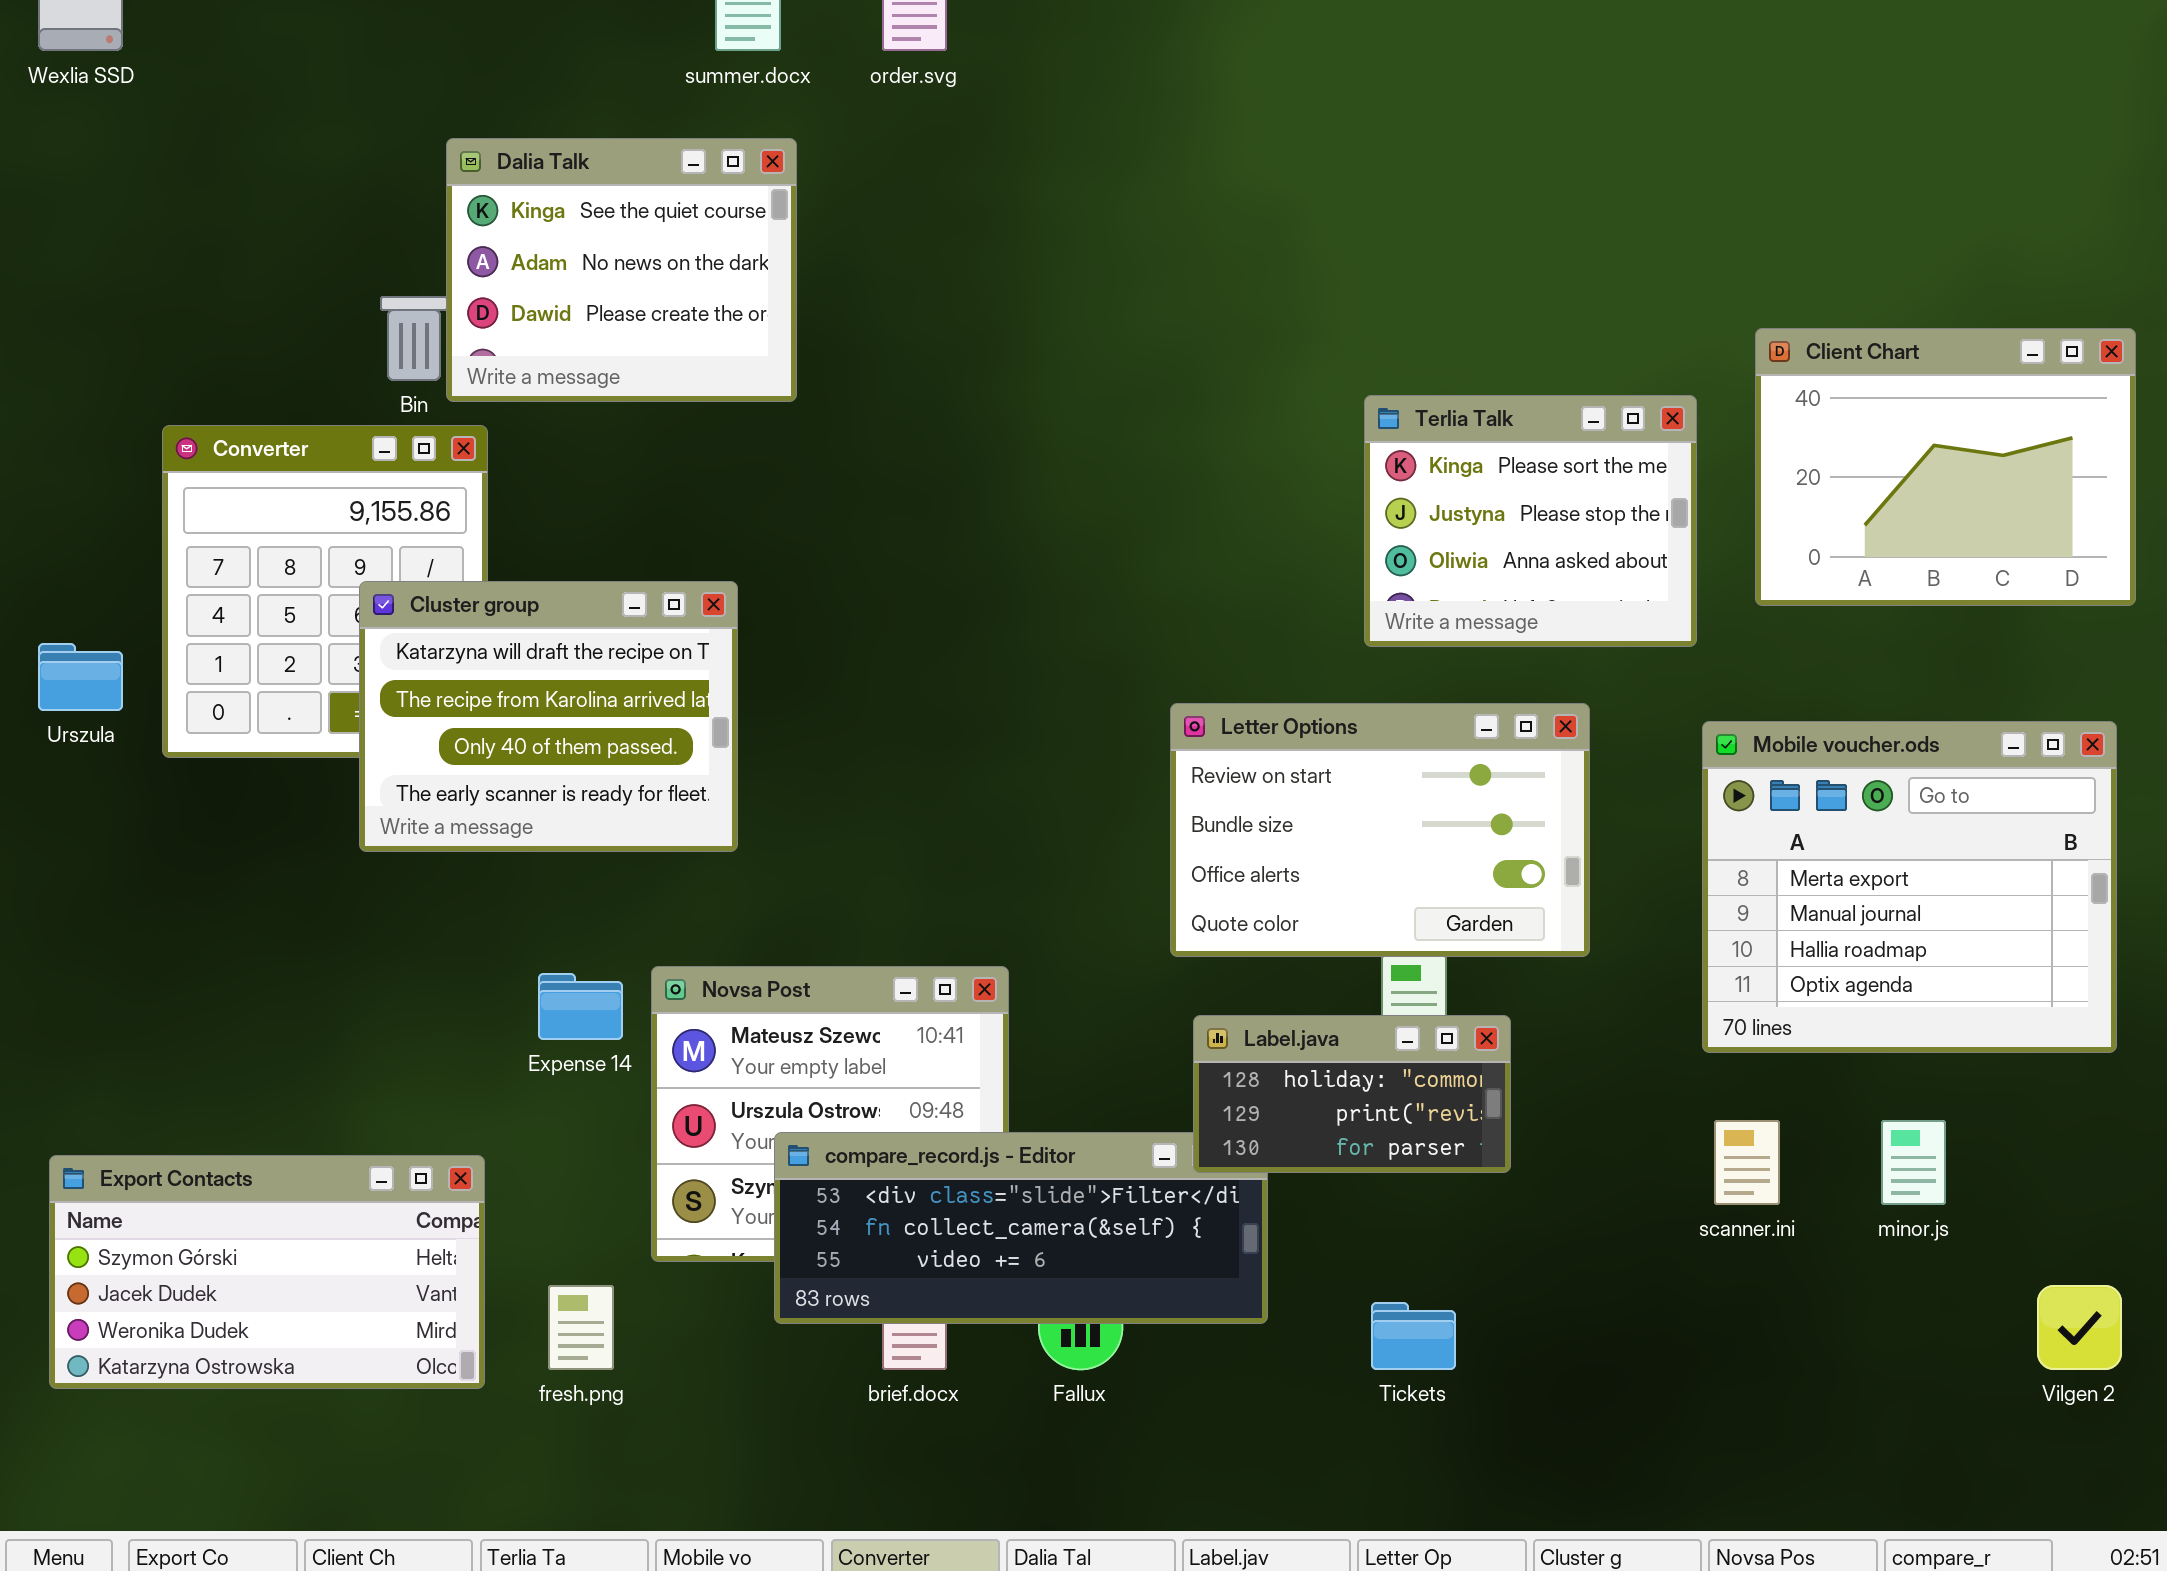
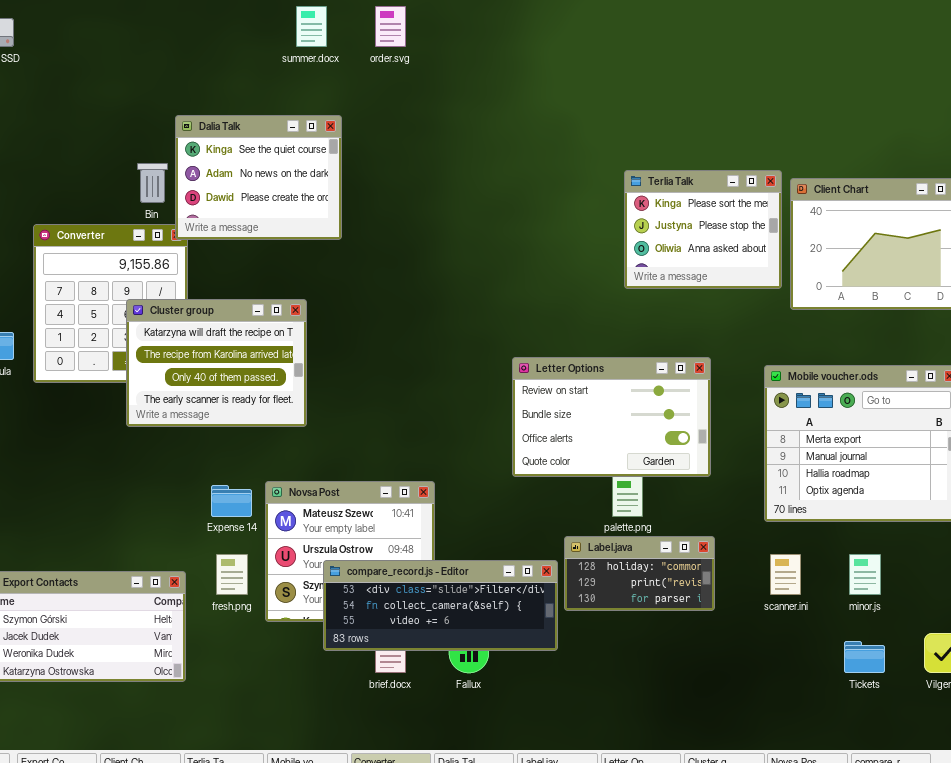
Dalia Talk: [446,138,797,402] -> [175,115,342,240], moved
Terlia Talk: [1364,395,1697,647] -> [624,170,782,289], moved
Label.java: [1193,1015,1511,1173] -> [564,536,715,611], moved
fresh.png: [548,1285,614,1370] -> [216,554,248,595], moved
Tickets: [1371,1302,1456,1370] -> [844,641,885,673], moved

